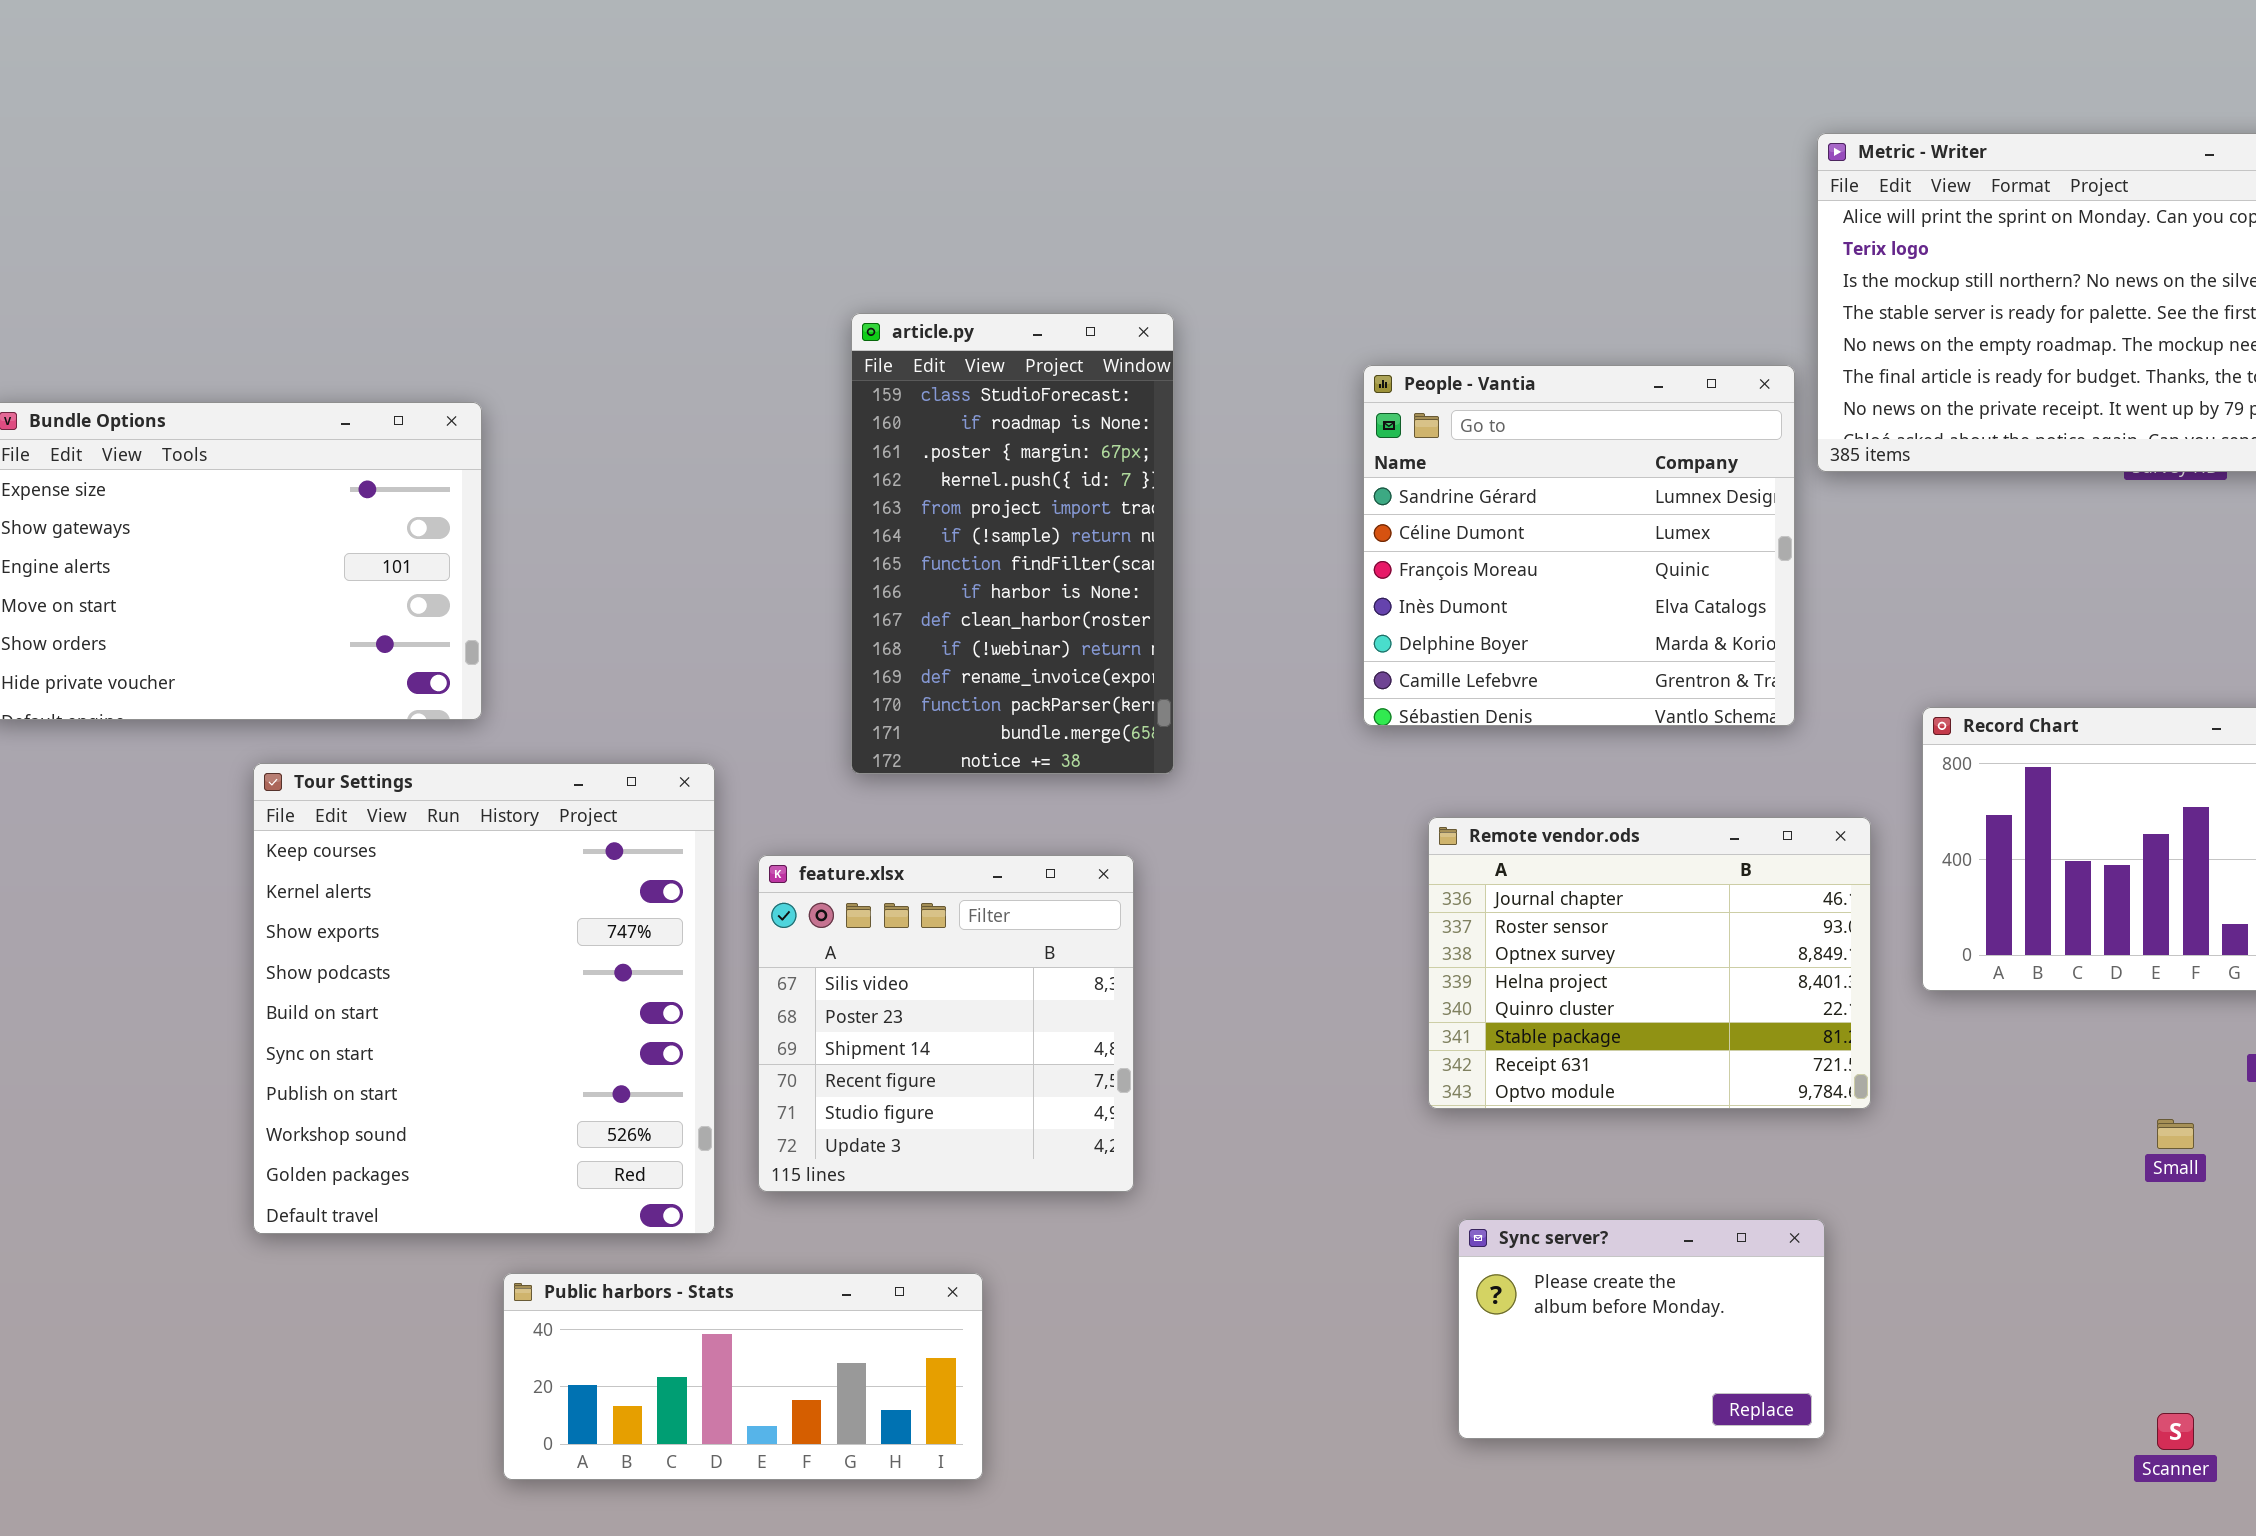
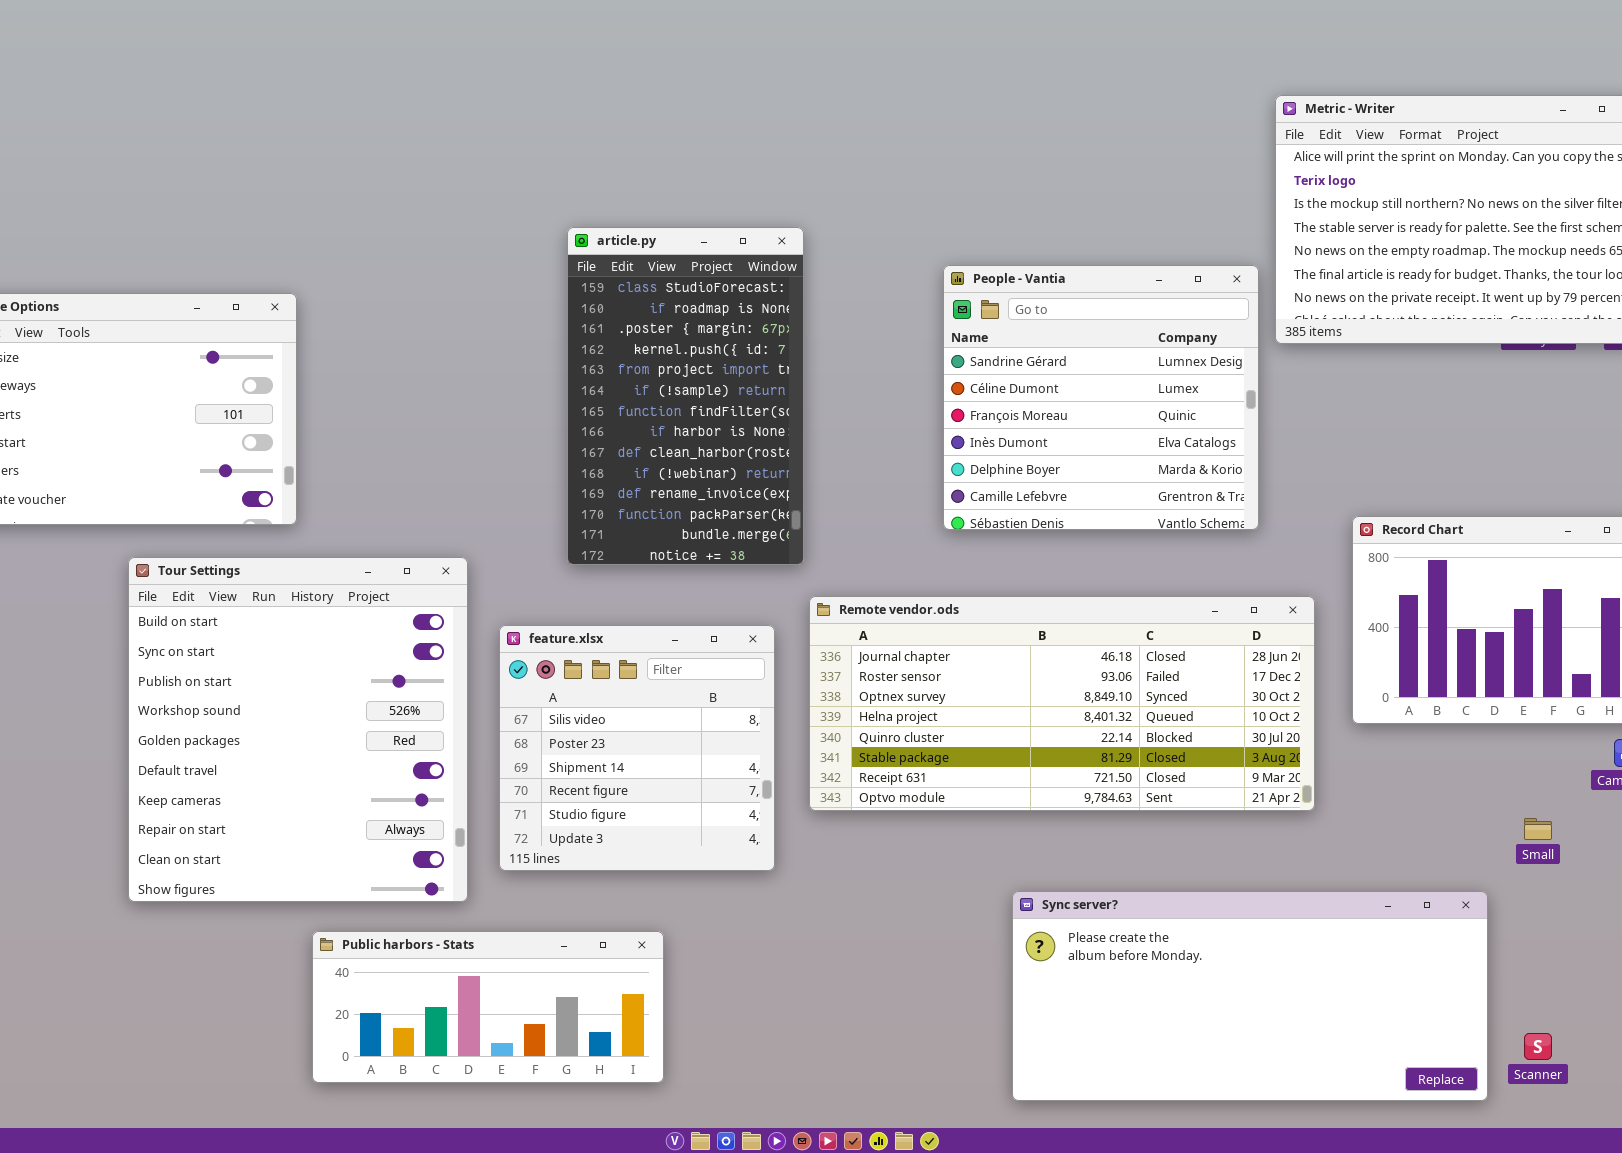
Tour Settings: [253,763,715,1234] -> [128,557,468,902], scrolled down 4 rows
Remote vendor.ods: [1428,817,1871,1109] -> [809,596,1315,811], resized
Sync server?: [1458,1219,1825,1439] -> [1012,891,1488,1101], resized

